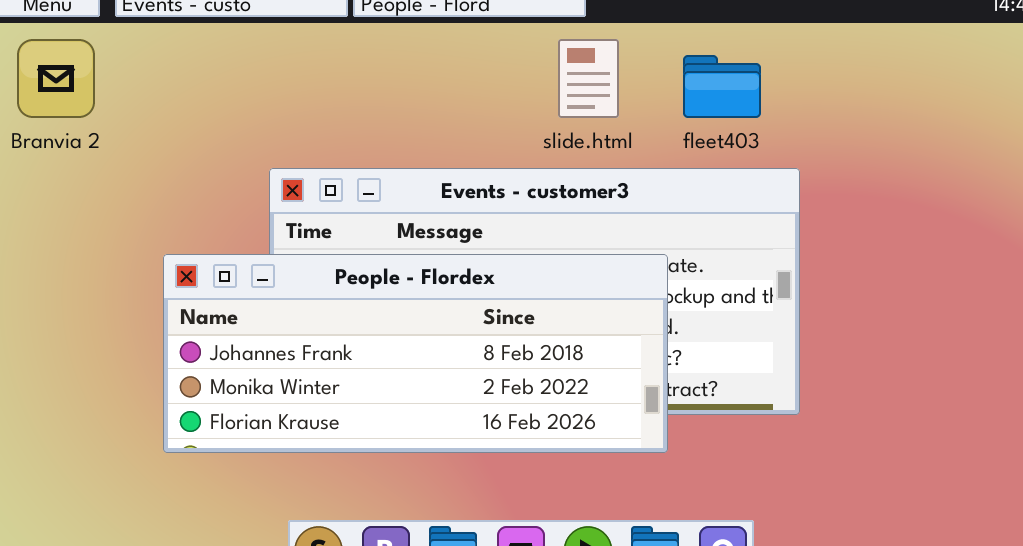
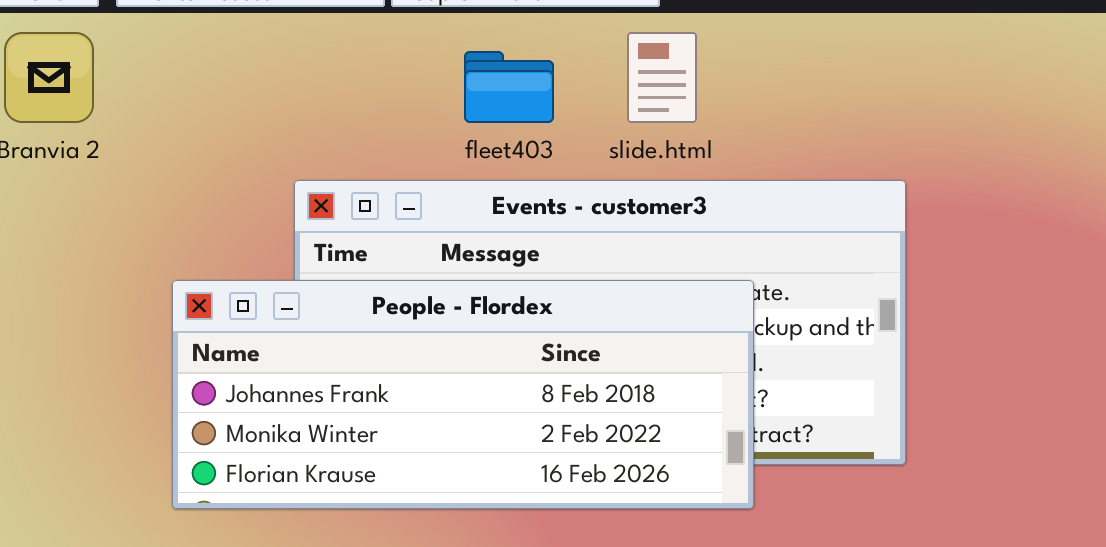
fleet403: [683,55,761,118] -> [464,51,554,123], moved

